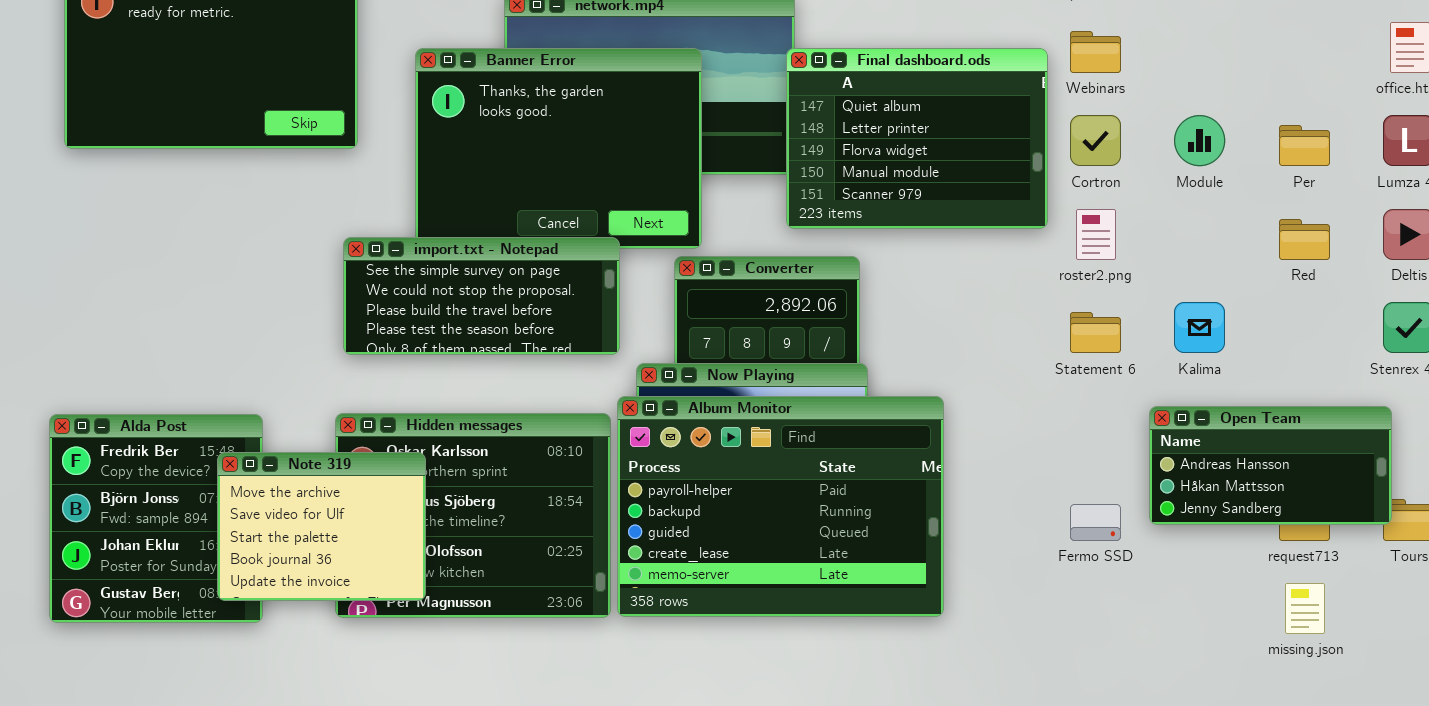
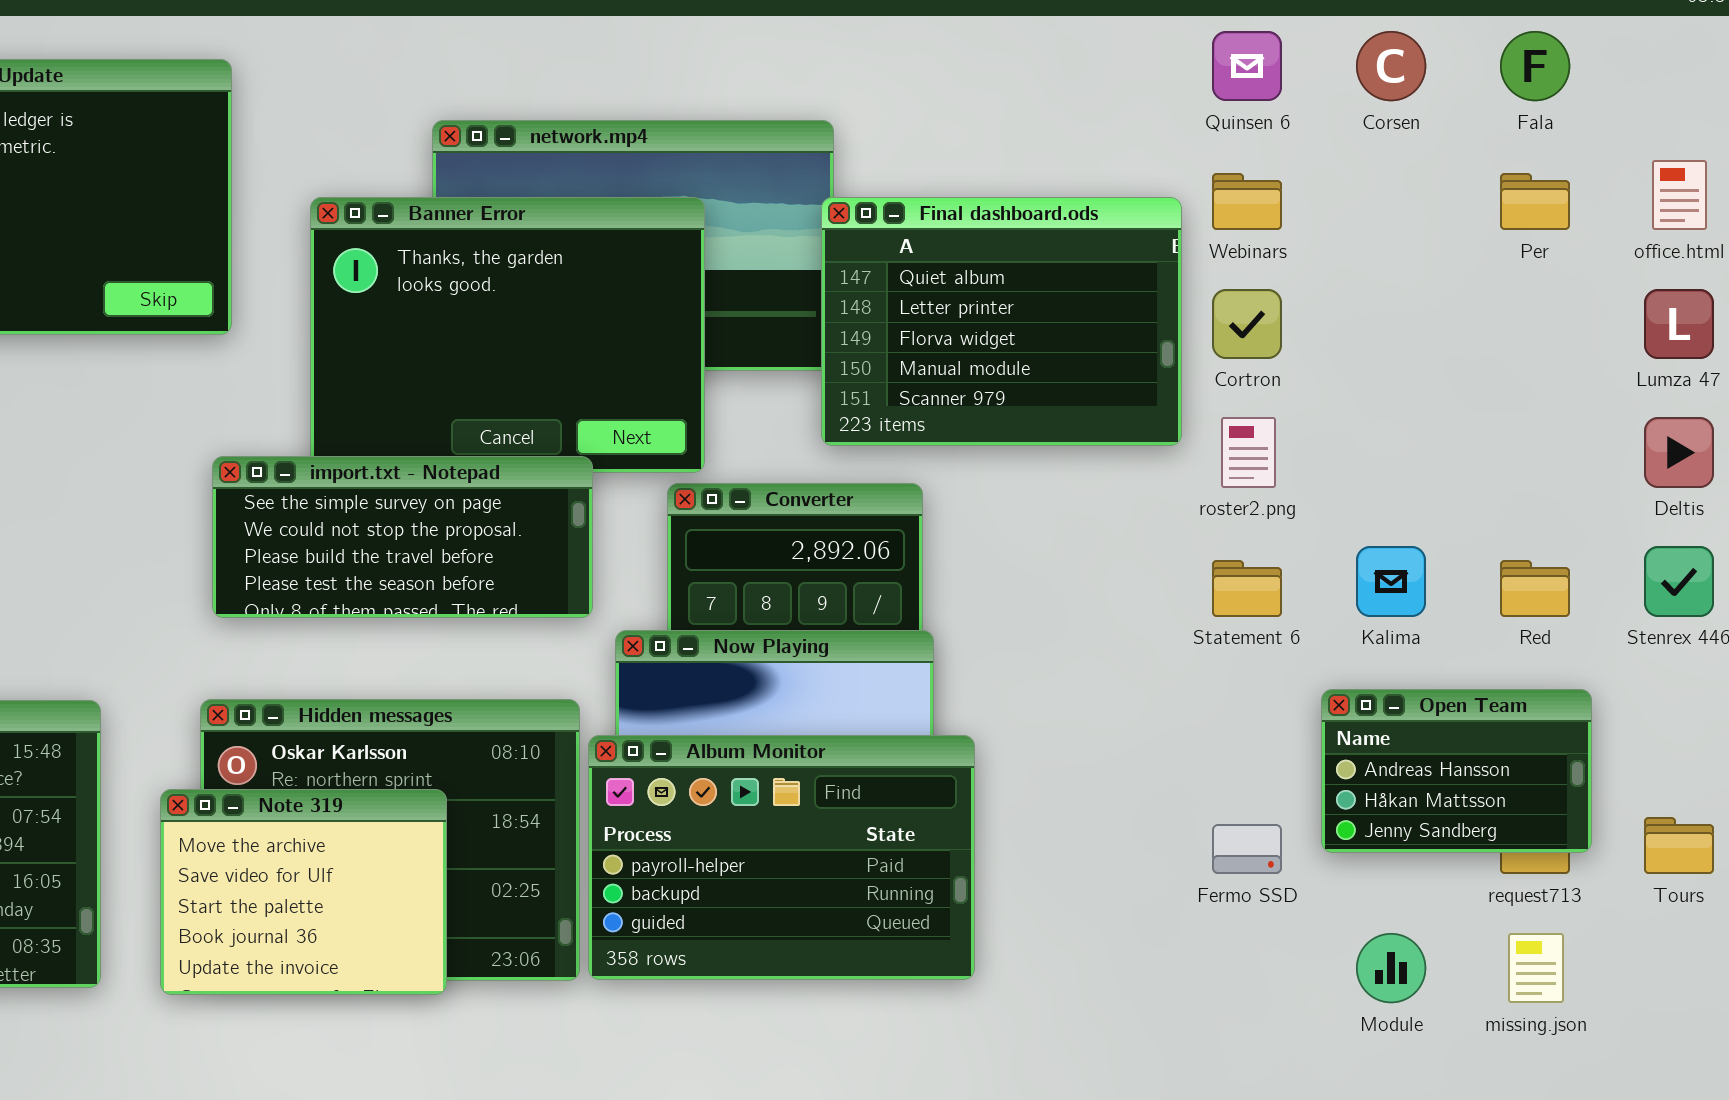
Module: [1174,115,1225,166] -> [1356,933,1426,1003], moved
Per: [1279,125,1330,166] -> [1500,173,1570,230], moved
Red: [1279,219,1330,260] -> [1500,560,1570,617], moved
Album Monitor: [617,396,944,617] -> [588,735,975,980], resized
Open Team: [1149,406,1392,525] -> [1321,689,1592,853], resized
Note 319: [217,452,426,601] -> [160,789,447,995], moved

